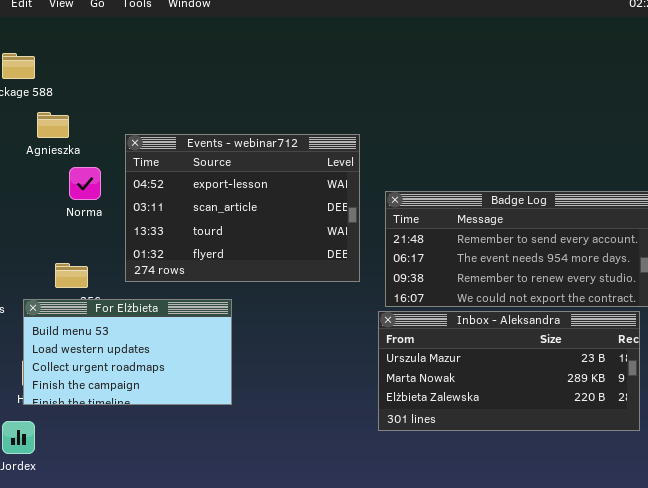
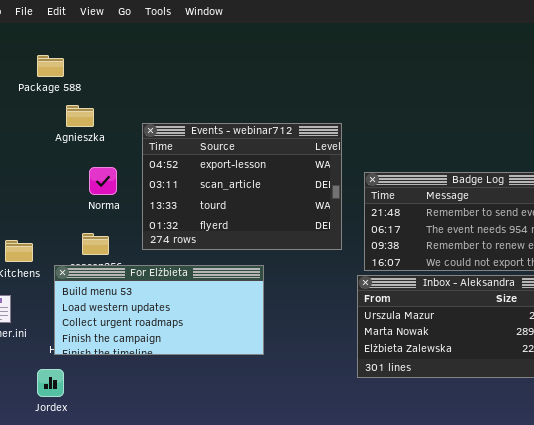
Norma: [69,167,101,200] -> [89,167,117,195], moved
For Elżbieta: [23,299,232,405] -> [54,265,264,355], resized

